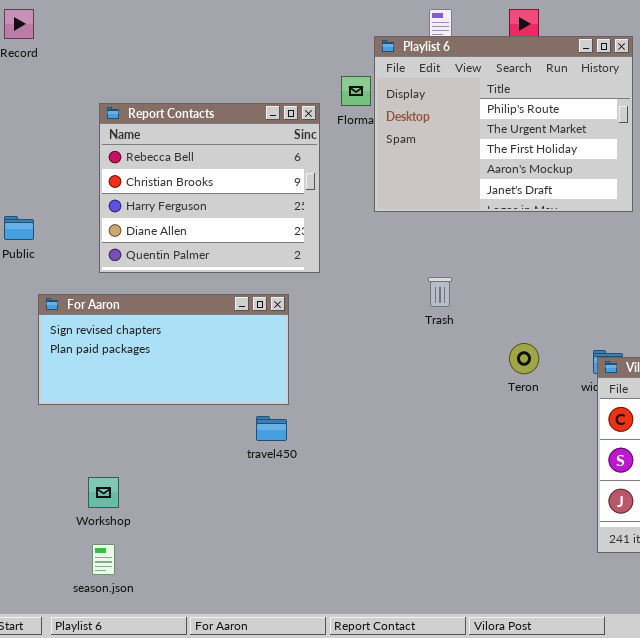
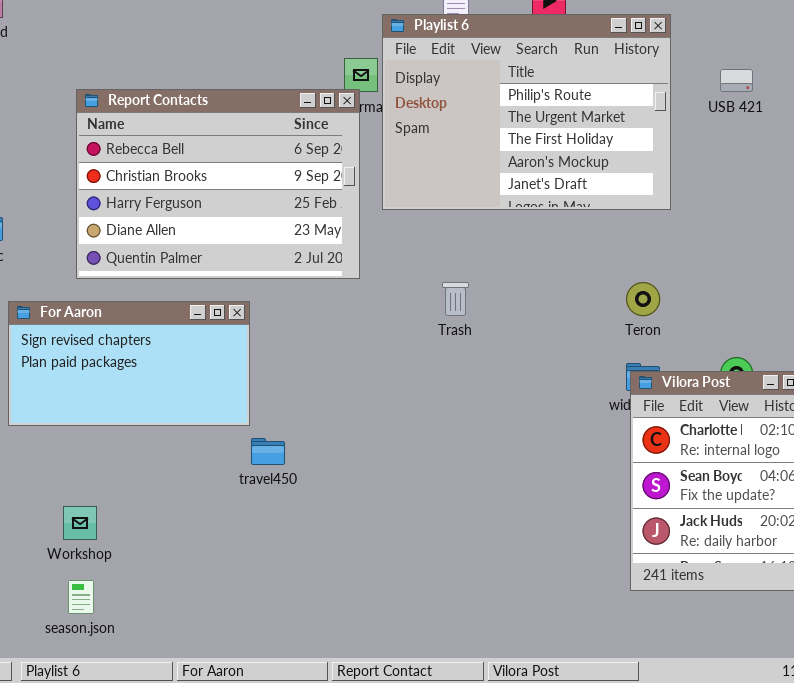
Report Contacts: [99,103,320,273] -> [76,89,360,279], resized
For Aaron: [38,294,289,405] -> [8,301,250,426], resized
Teron: [509,343,539,374] -> [626,282,660,316], moved

